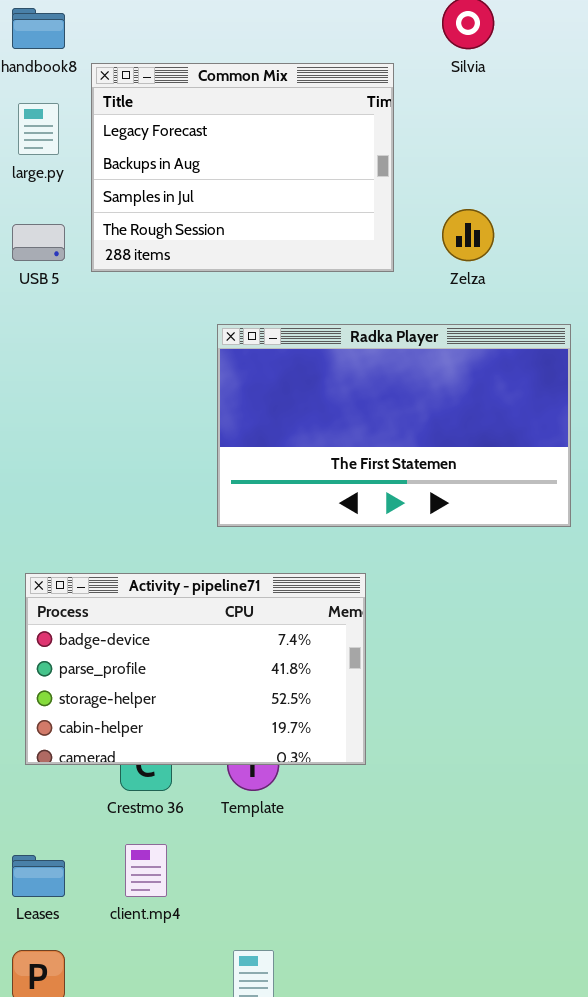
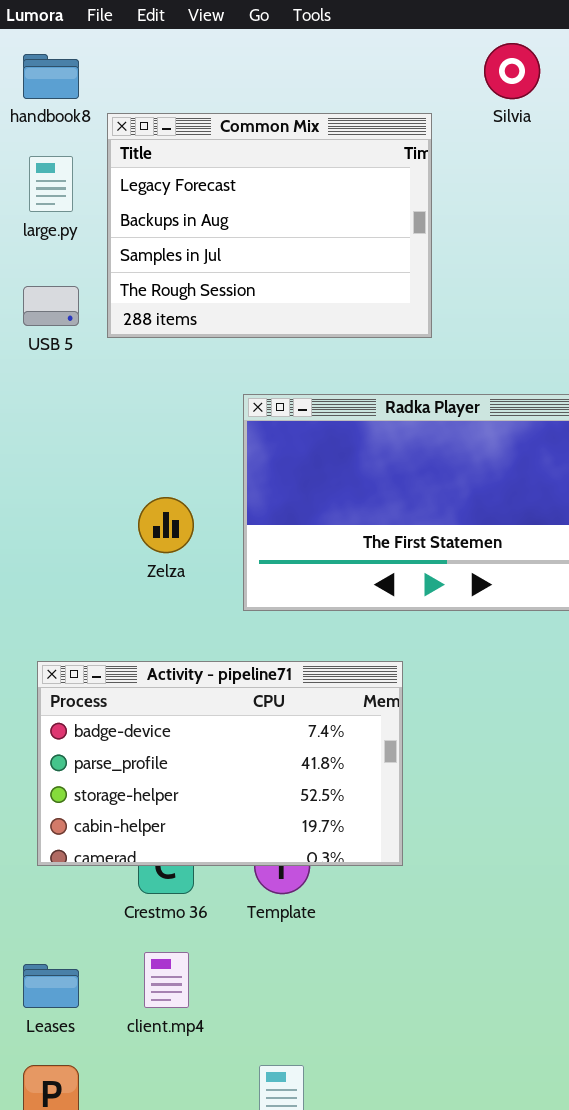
Zelza: [442,209,494,261] -> [138,497,194,553], moved

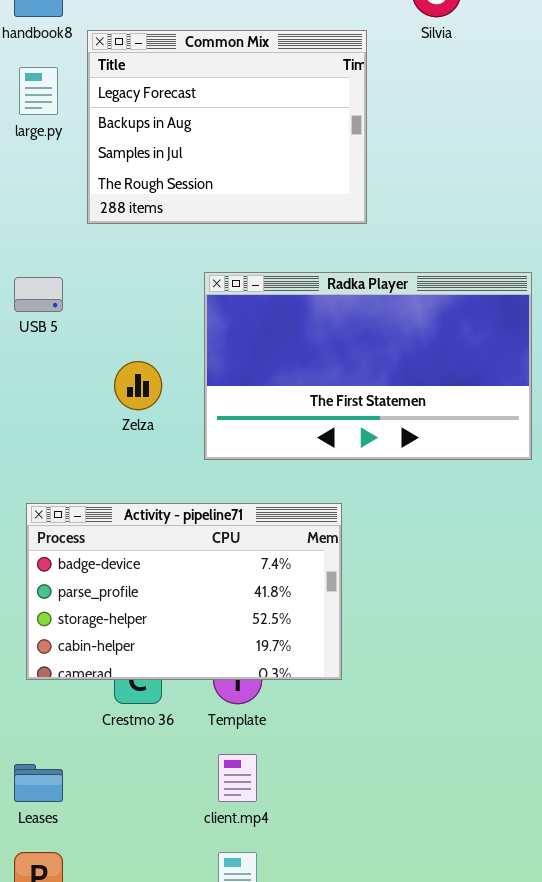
USB 5: [23,286,79,326] -> [14,277,63,312], moved
client.mp4: [144,952,189,1008] -> [218,754,257,802], moved

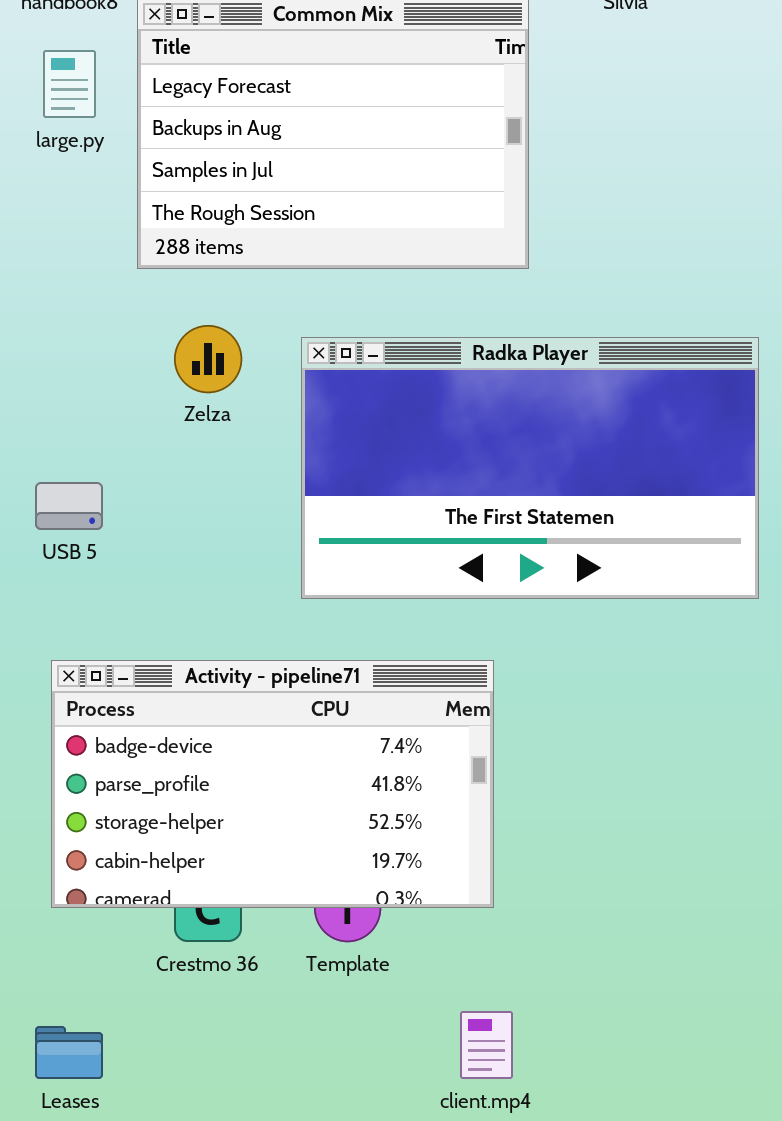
USB 5: [14,277,63,312] -> [35,482,103,530], moved
Zelza: [114,361,162,410] -> [174,325,242,393], moved
client.mp4: [218,754,257,802] -> [460,1011,513,1079], moved

